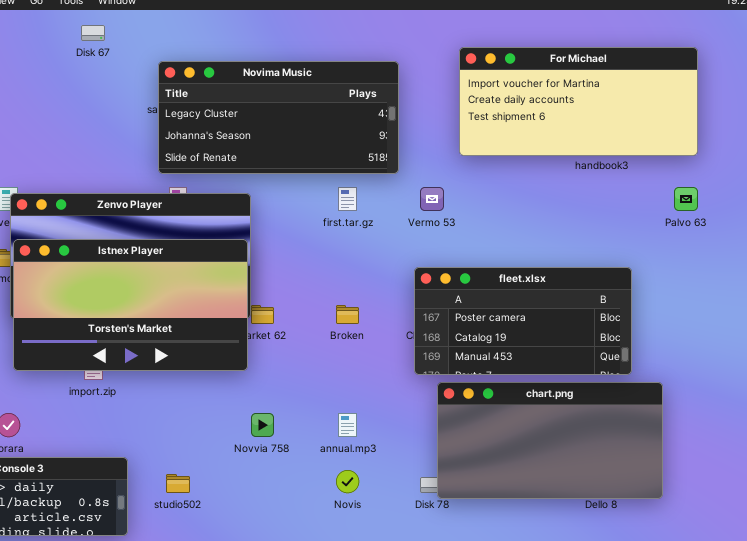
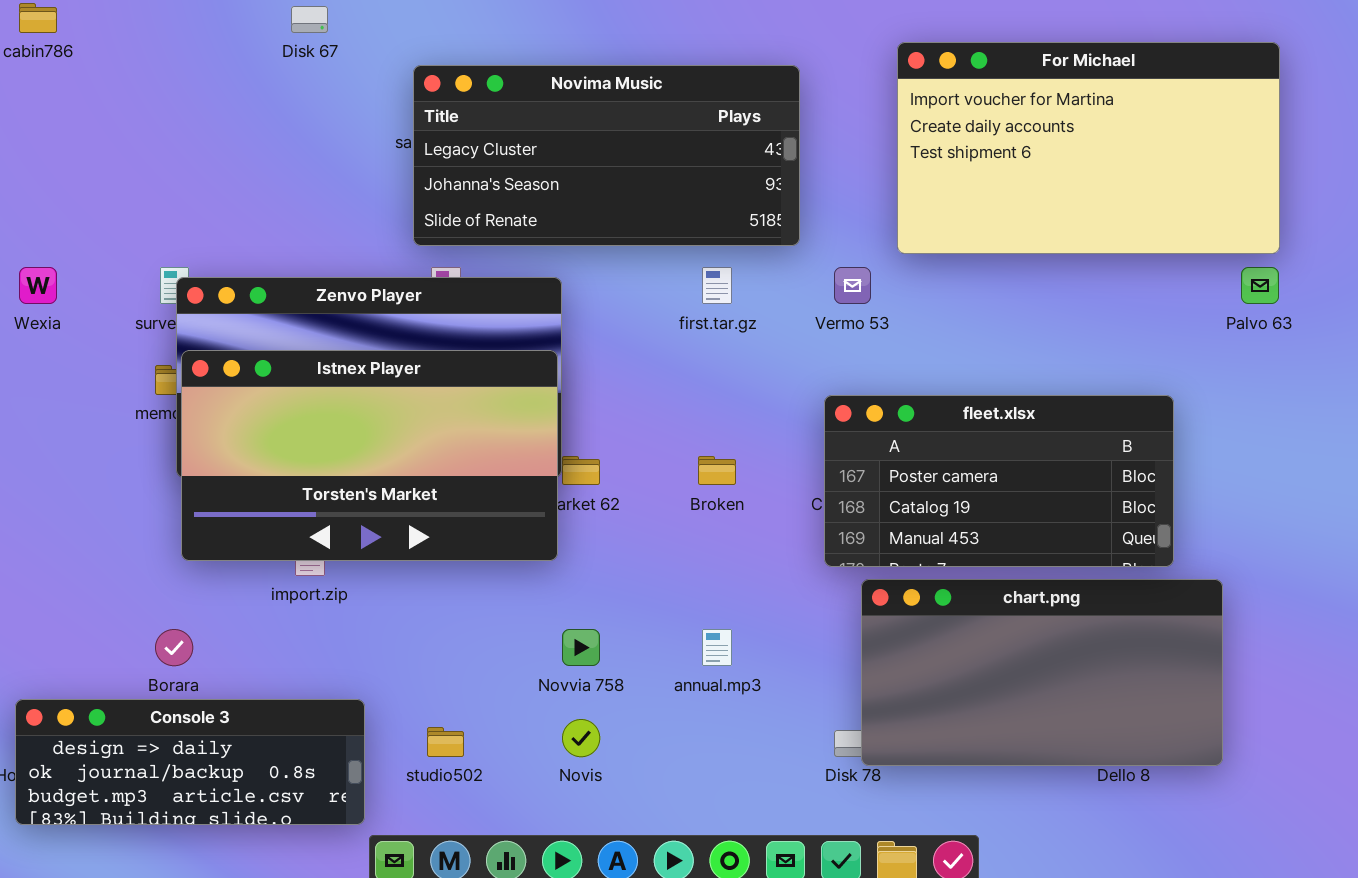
For Michael: [459,47,698,156] -> [897,42,1280,254], resized
Novis: [336,470,359,493] -> [562,719,600,757], moved

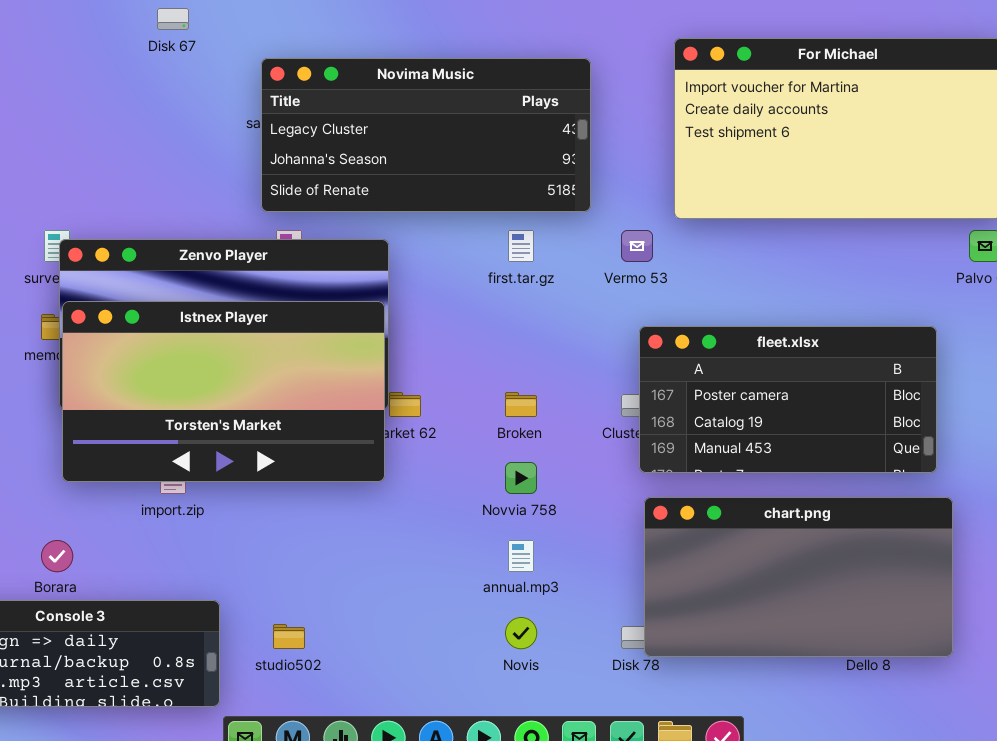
fleet.xlsx: [824,395,1174,567] -> [639,326,937,473], moved
Novvia 758: [562,629,600,666] -> [505,462,537,494], moved
Novis: [562,719,600,757] -> [505,617,537,649], moved

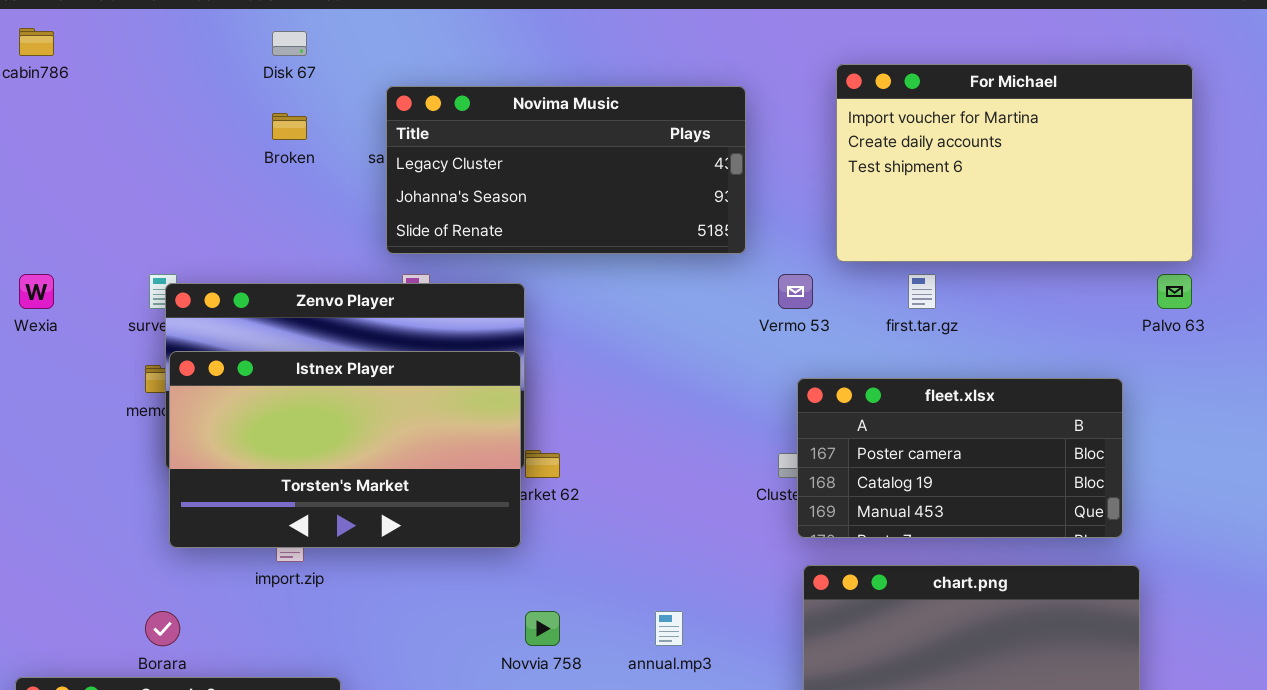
first.tar.gz: [508,230,534,262] -> [908,274,936,309], moved
Broken: [505,392,537,417] -> [272,113,307,140], moved
Novvia 758: [505,462,537,494] -> [525,611,560,646], moved

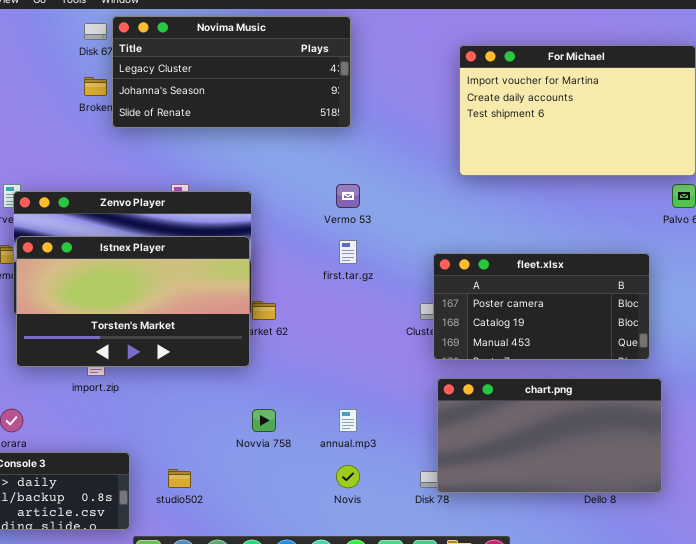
Novima Music: [386,86,746,254] -> [112,16,351,128], moved
Vermo 53: [778,274,813,309] -> [336,184,360,208], moved
first.tar.gz: [908,274,936,309] -> [339,240,357,264], moved

